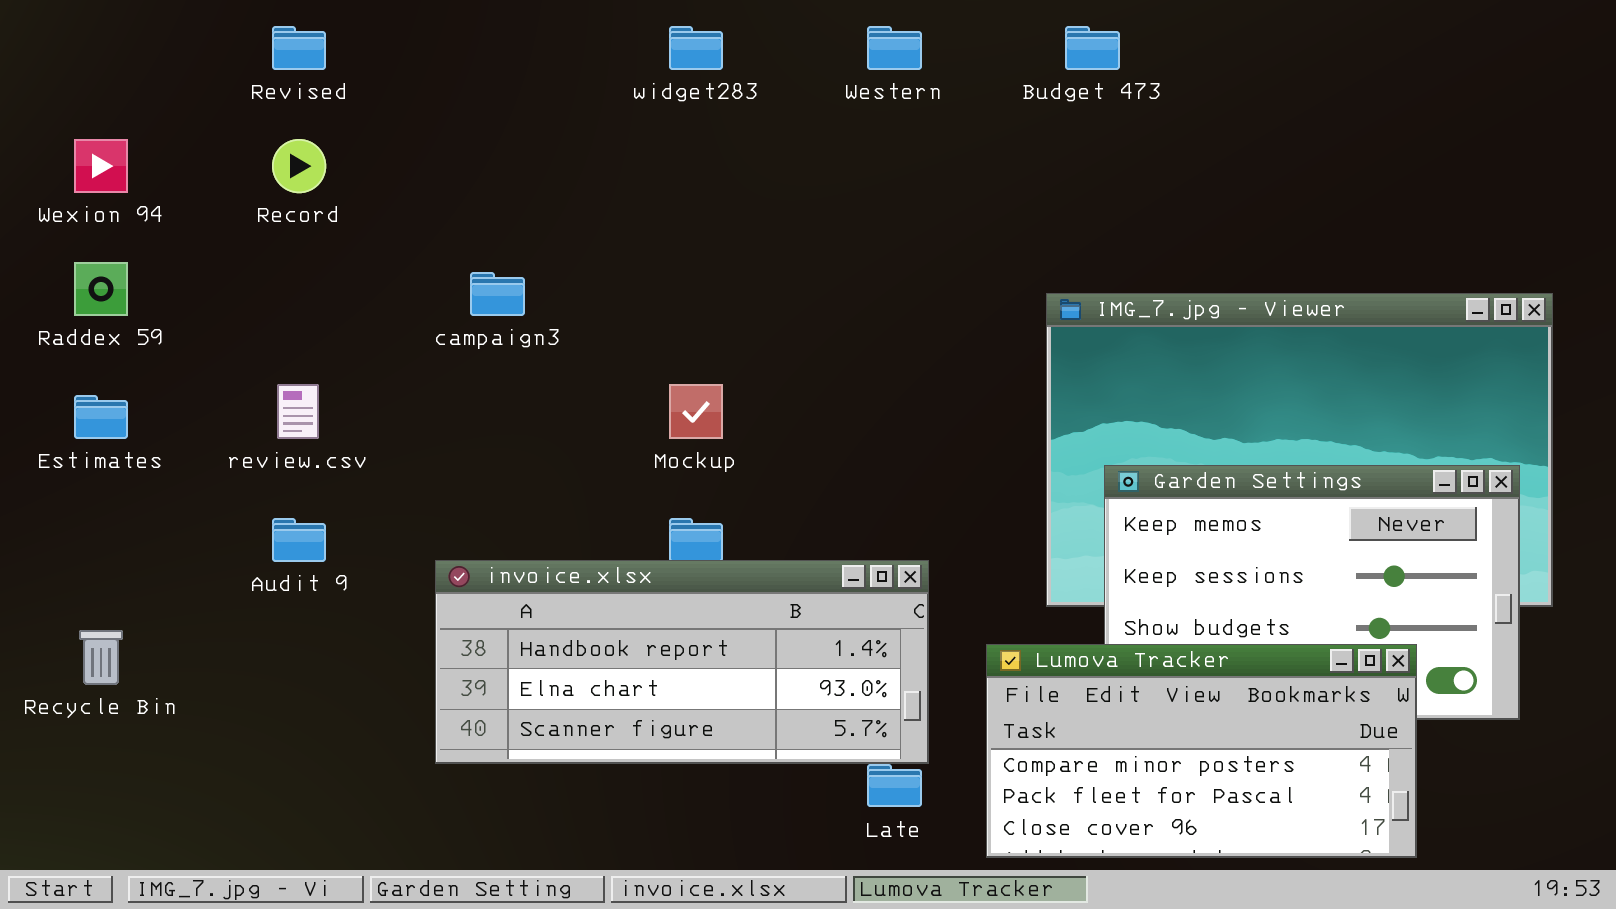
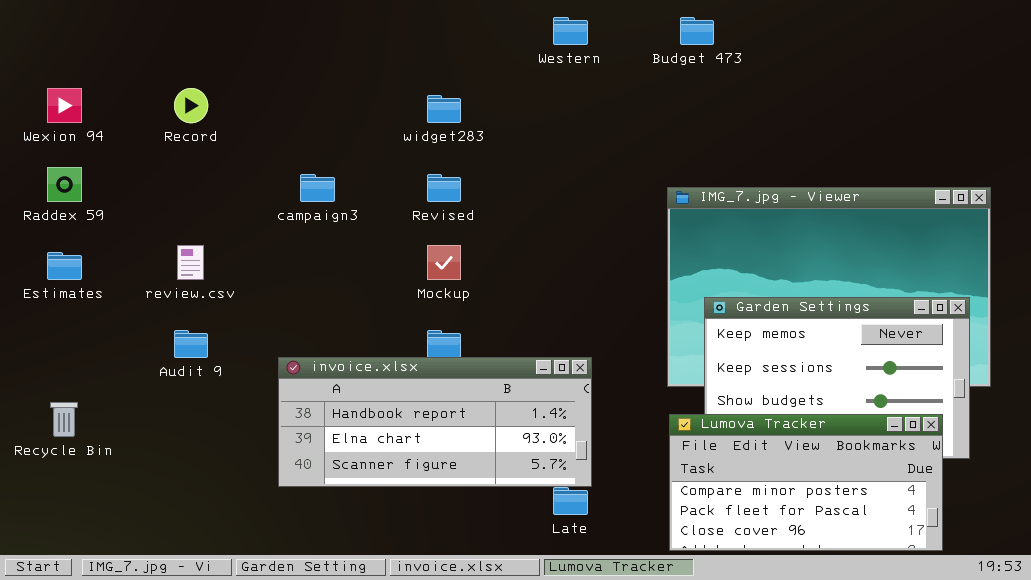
Revised: [272,26,326,70] -> [427,174,461,202], moved
widget283: [669,26,723,70] -> [427,95,461,123], moved
Lumova Tracker: [986,644,1417,858] -> [669,414,943,551], moved

